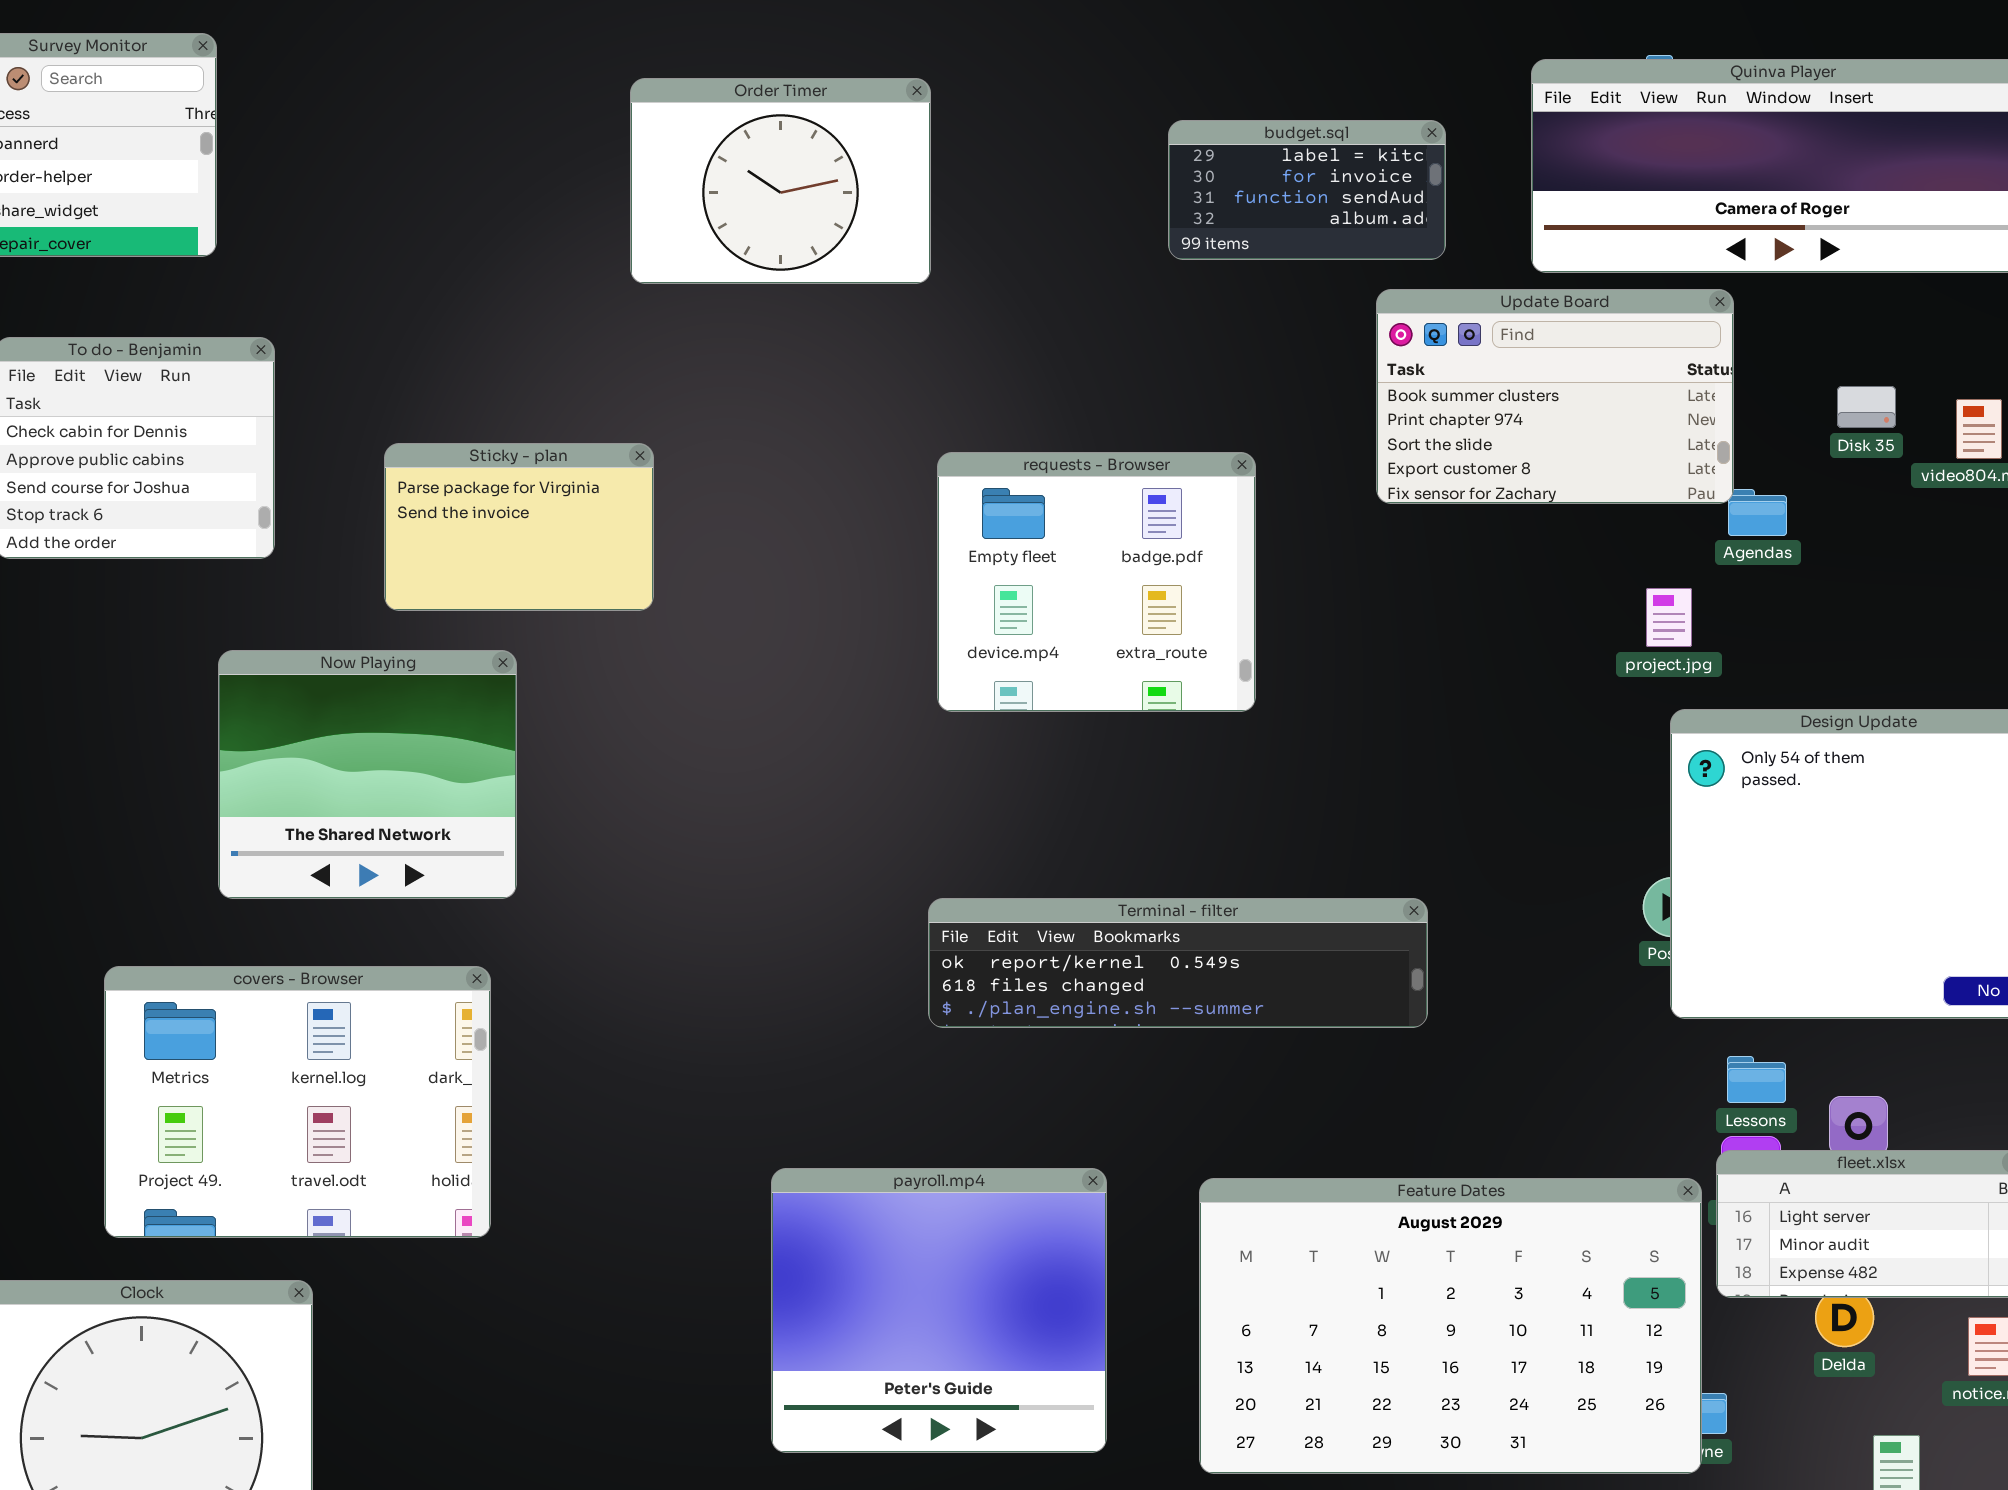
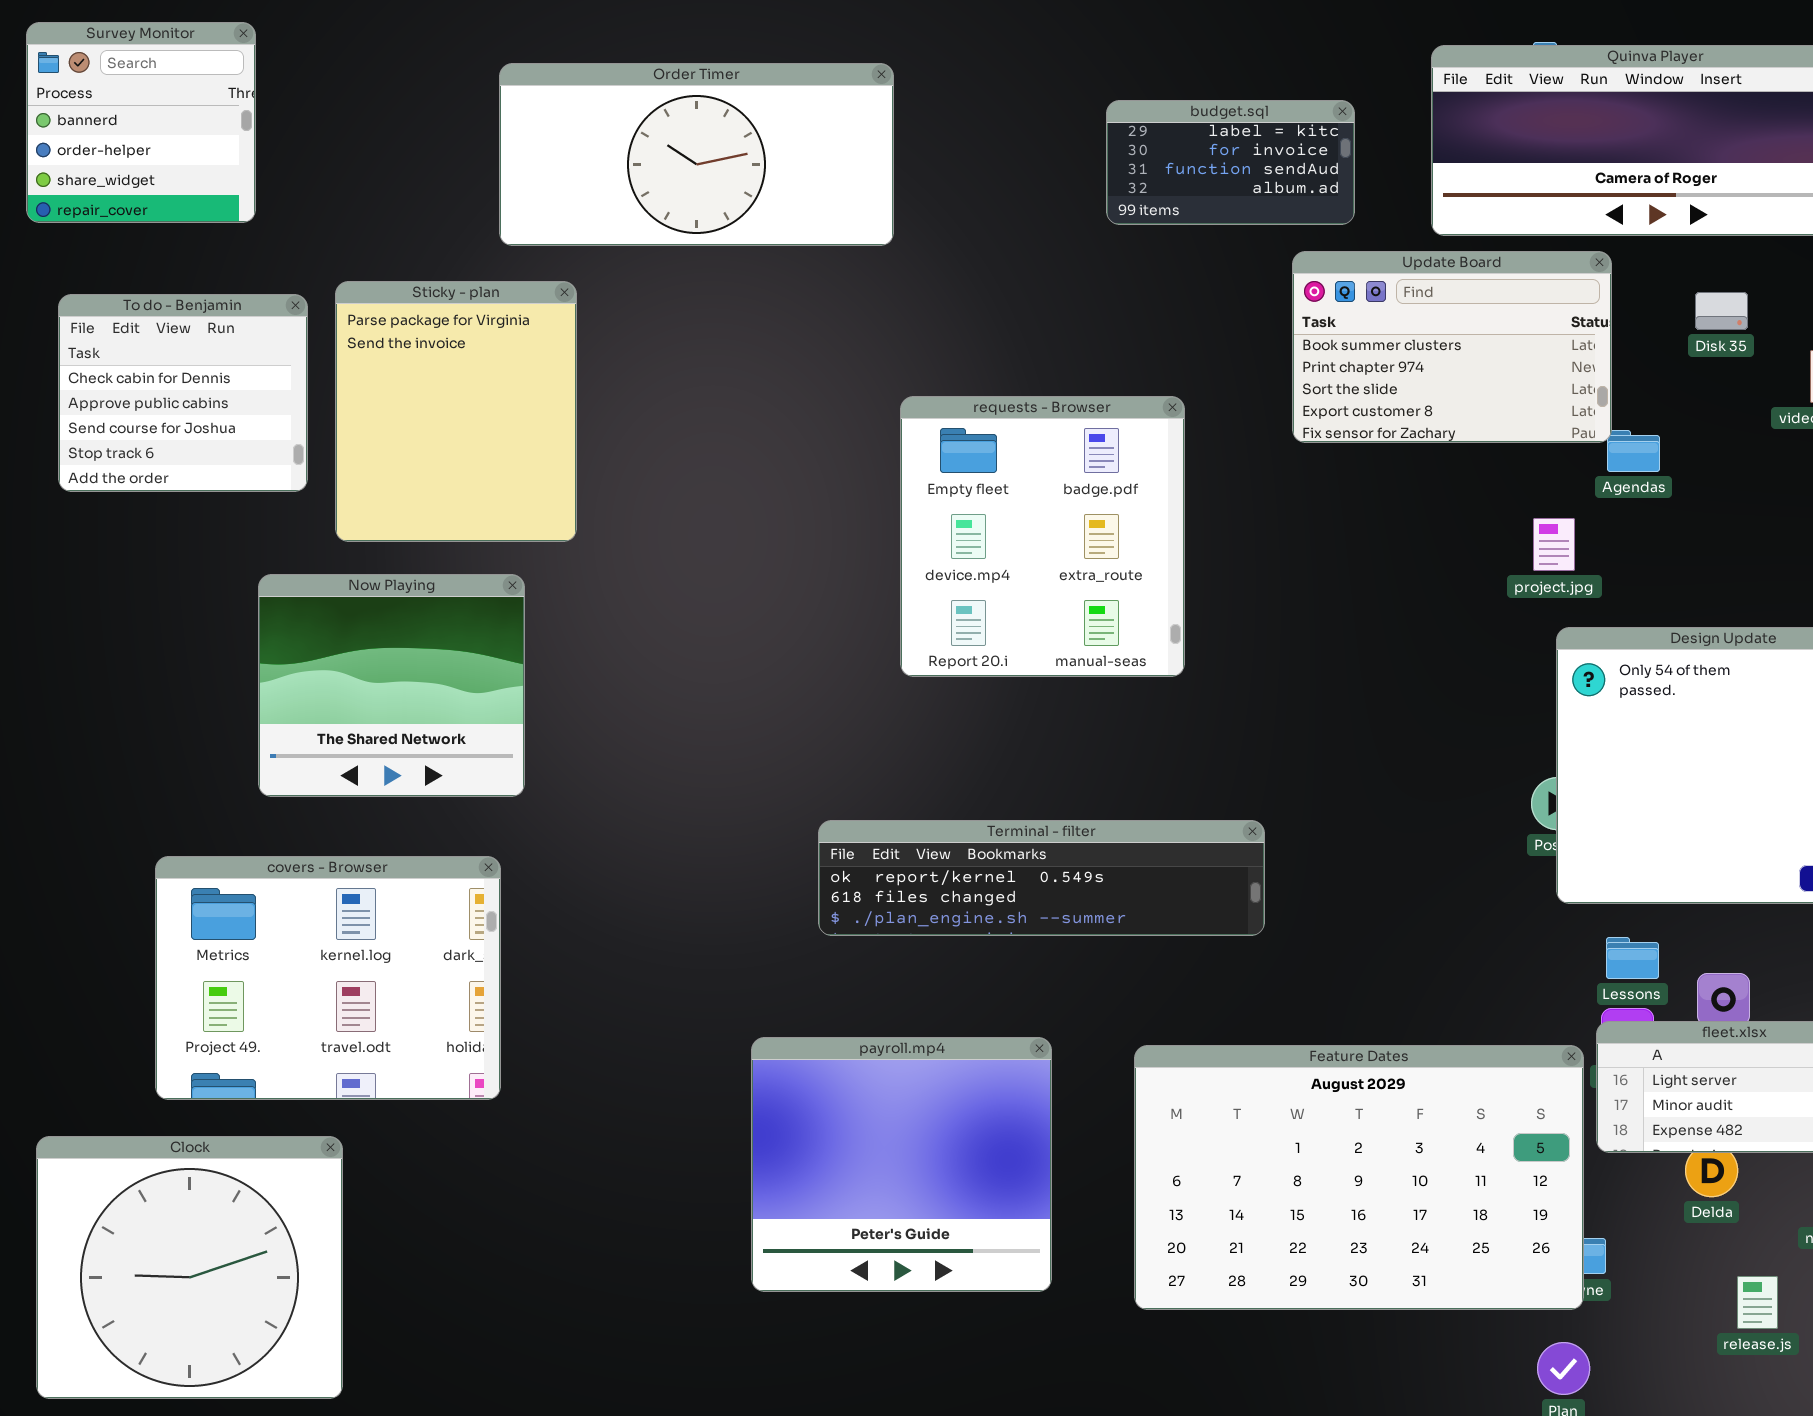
Order Timer: [630,78,931,284] -> [499,63,894,246], resized
Disk 35: [1837,386,1896,428] -> [1695,292,1748,330], moved
Sticky - plan: [384,443,654,611] -> [335,281,577,542], moved, resized
requests - Browser: [937,452,1256,712] -> [900,396,1185,677], resized
Terminal - filter: [928,898,1428,1028] -> [818,820,1265,936], moved

